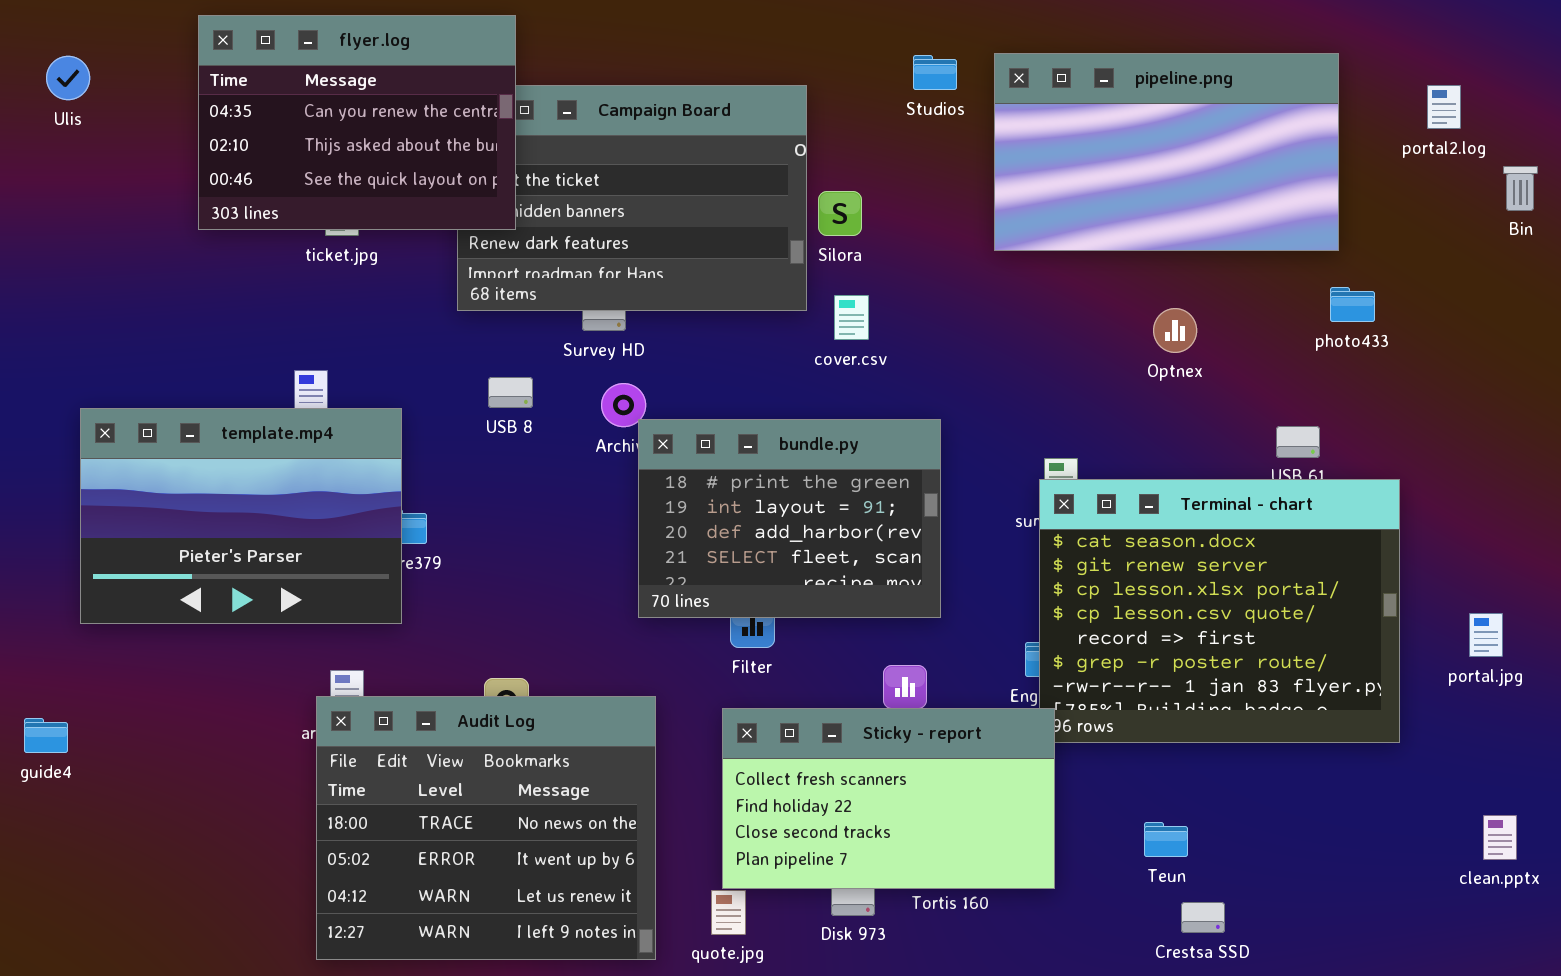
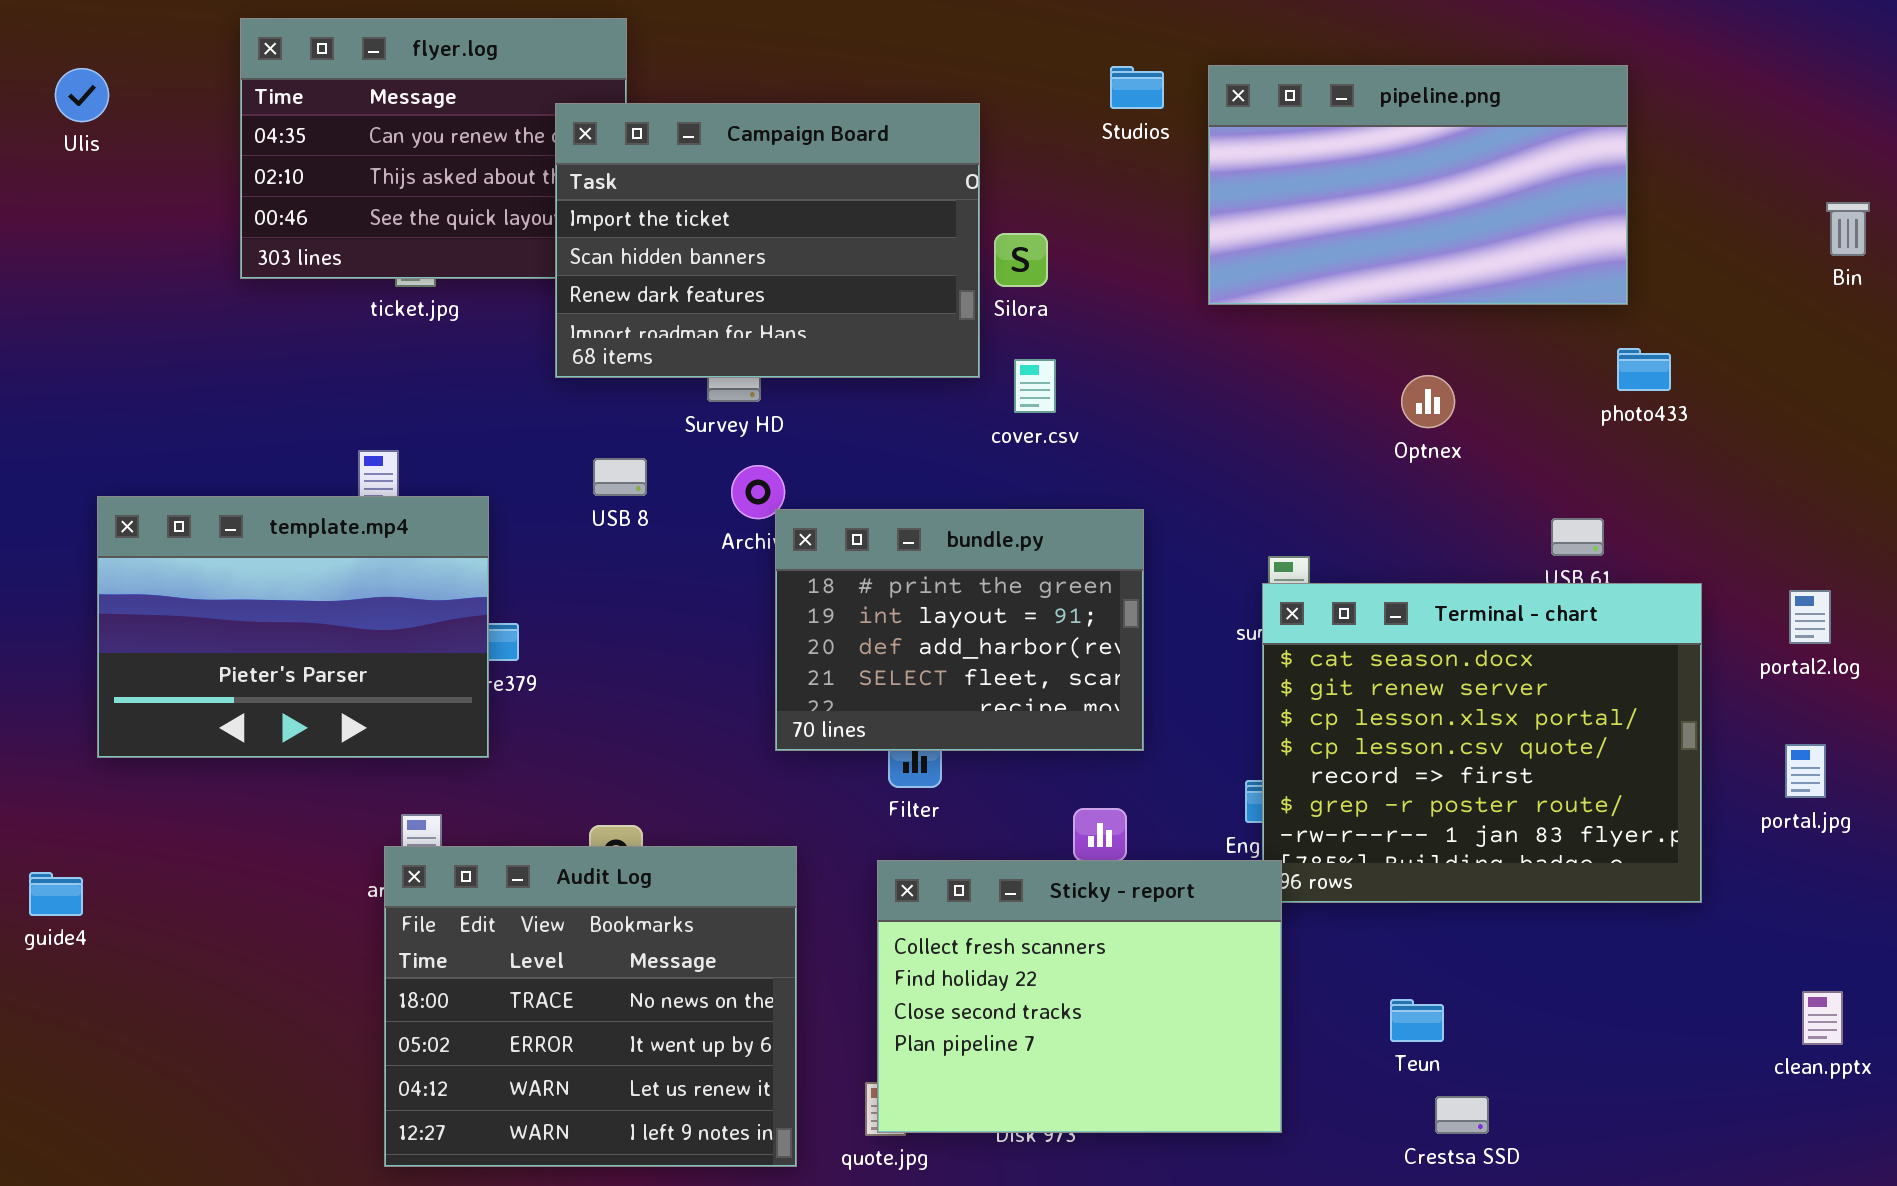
Campaign Board: [457,85,807,311] -> [555,103,980,378], raised
portal2.log: [1427,85,1461,129] -> [1789,590,1831,644], moved
Sticky - report: [722,708,1055,889] -> [877,860,1282,1133], resized

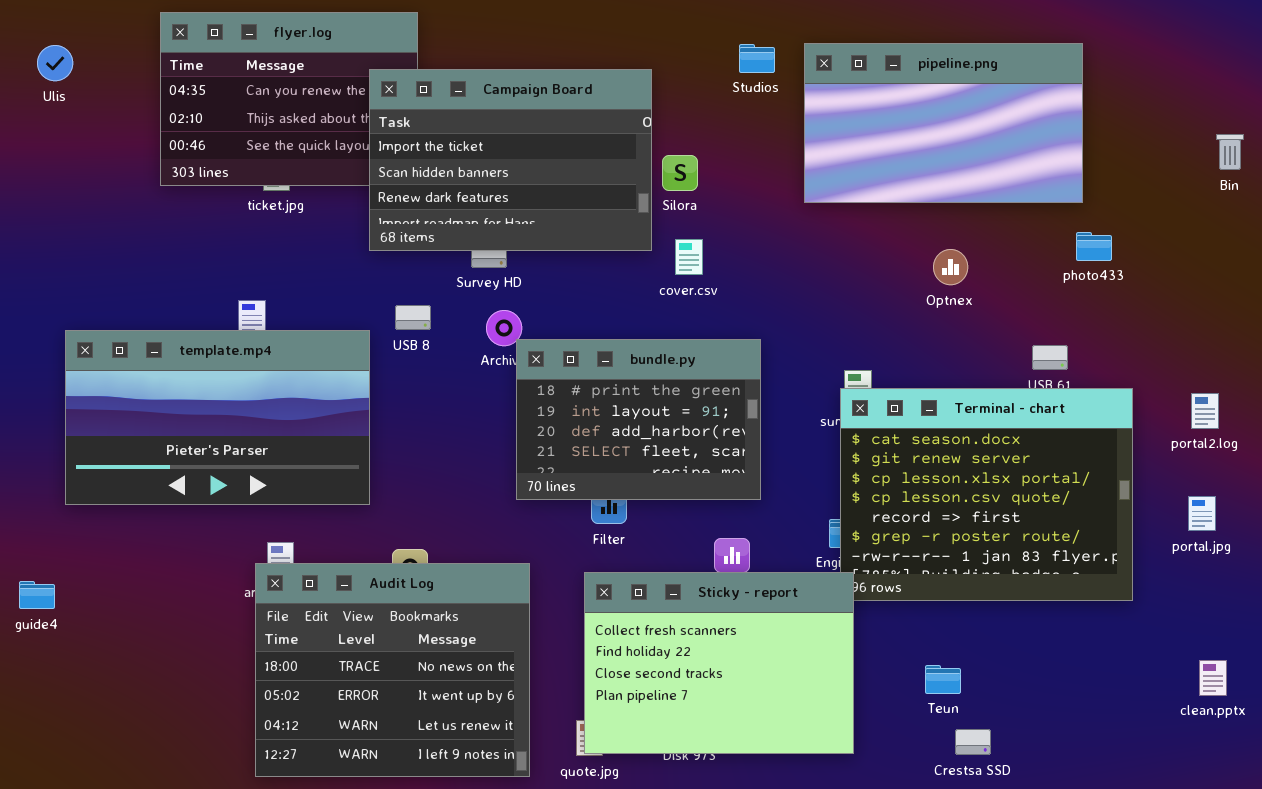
template.mp4: [97,496,489,758] -> [65,330,370,505], resized

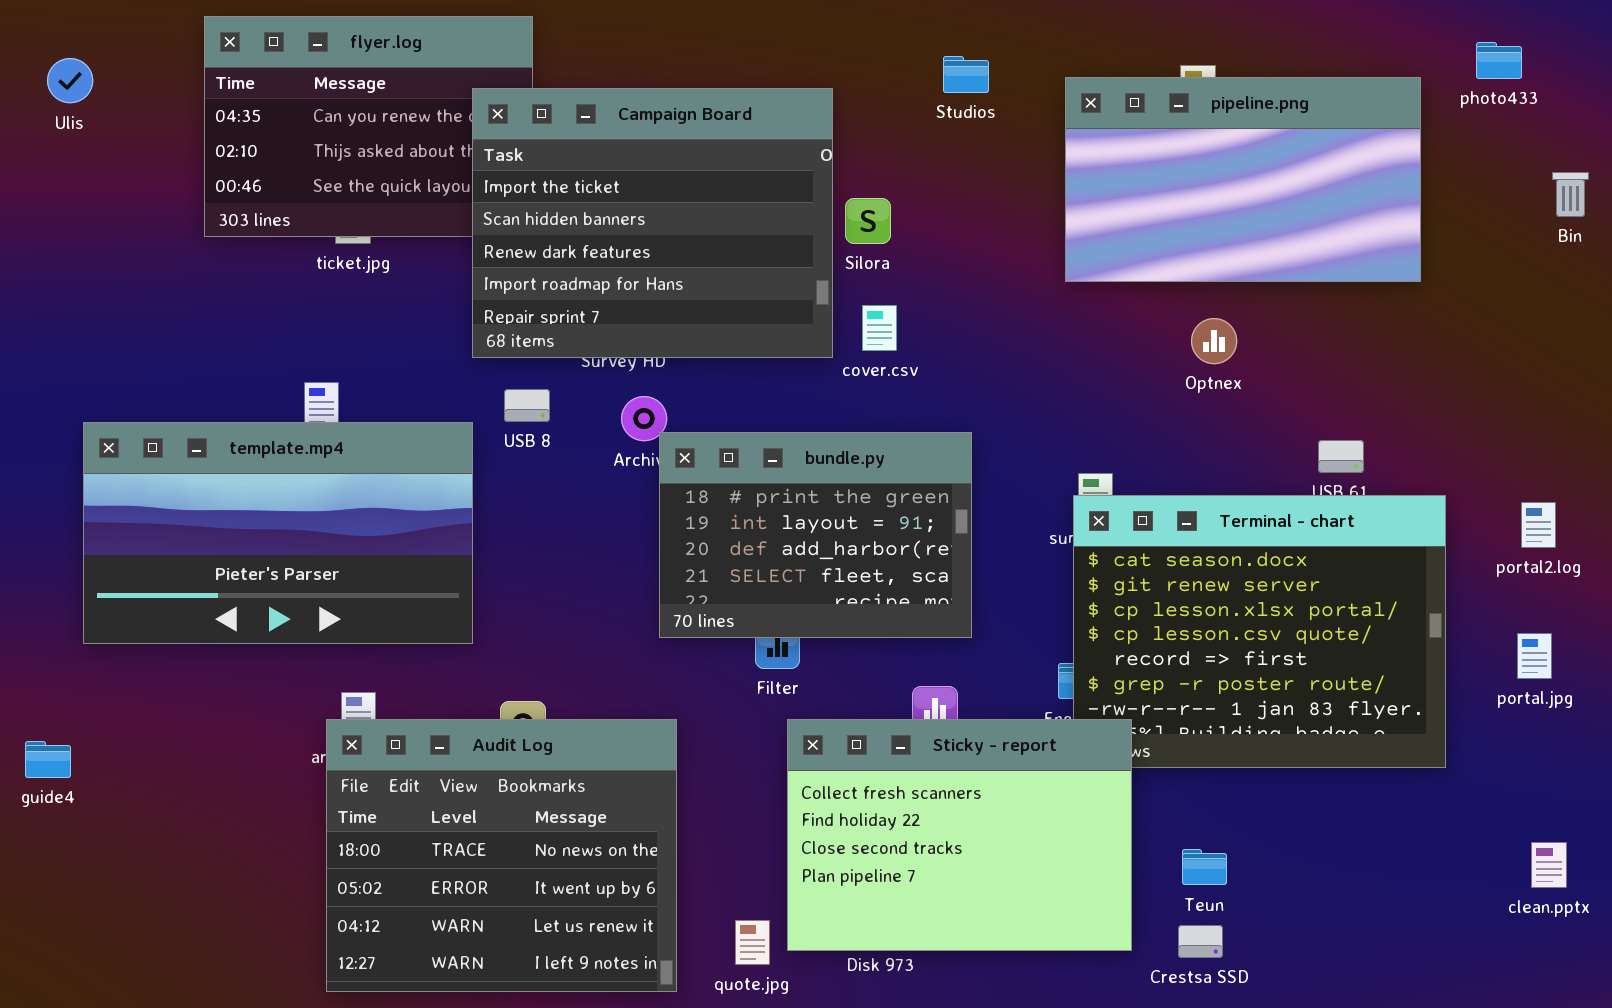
pipeline.png: [804,43,1083,203] -> [1065,77,1421,282], moved
Campaign Board: [369,69,652,251] -> [472,88,833,358], resized
photo433: [1076,232,1112,261] -> [1476,42,1522,79], moved
Sticky - report: [584,572,854,754] -> [787,719,1132,951], moved
Crestsa SSD: [955,729,991,755] -> [1178,925,1223,958], moved

